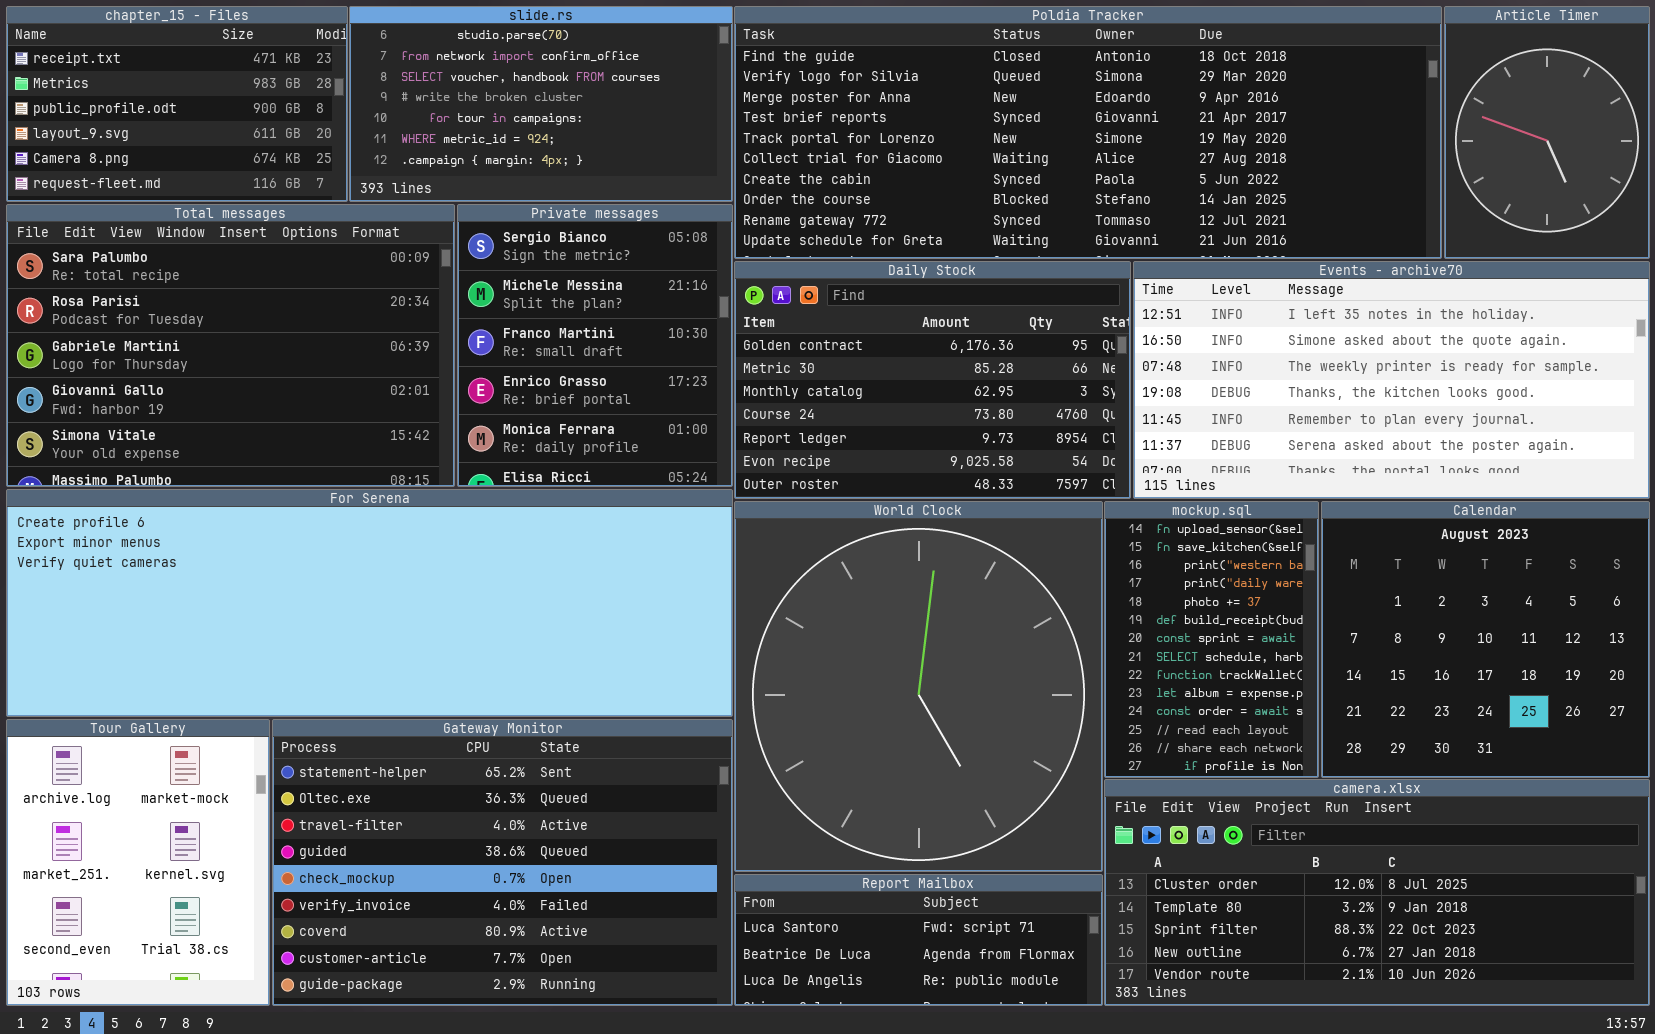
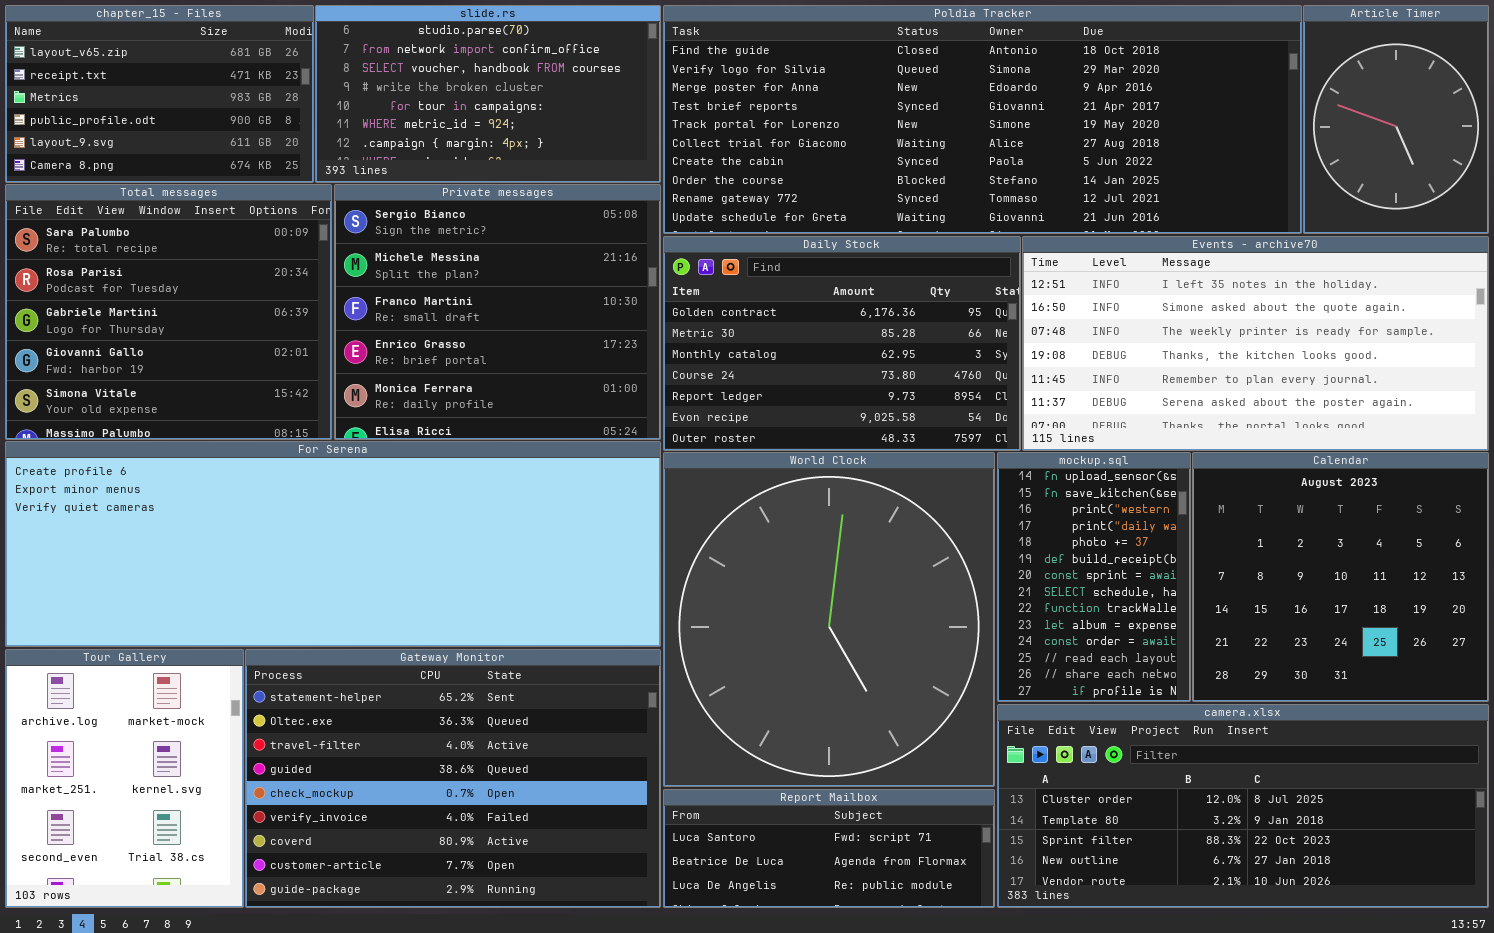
chapter_15 - Files: [6,6,348,202] -> [5,5,314,183], scrolled up 1 row
Total messages: [6,204,455,487] -> [5,184,332,440], resized
Private messages: [457,204,733,487] -> [334,184,661,440], resized

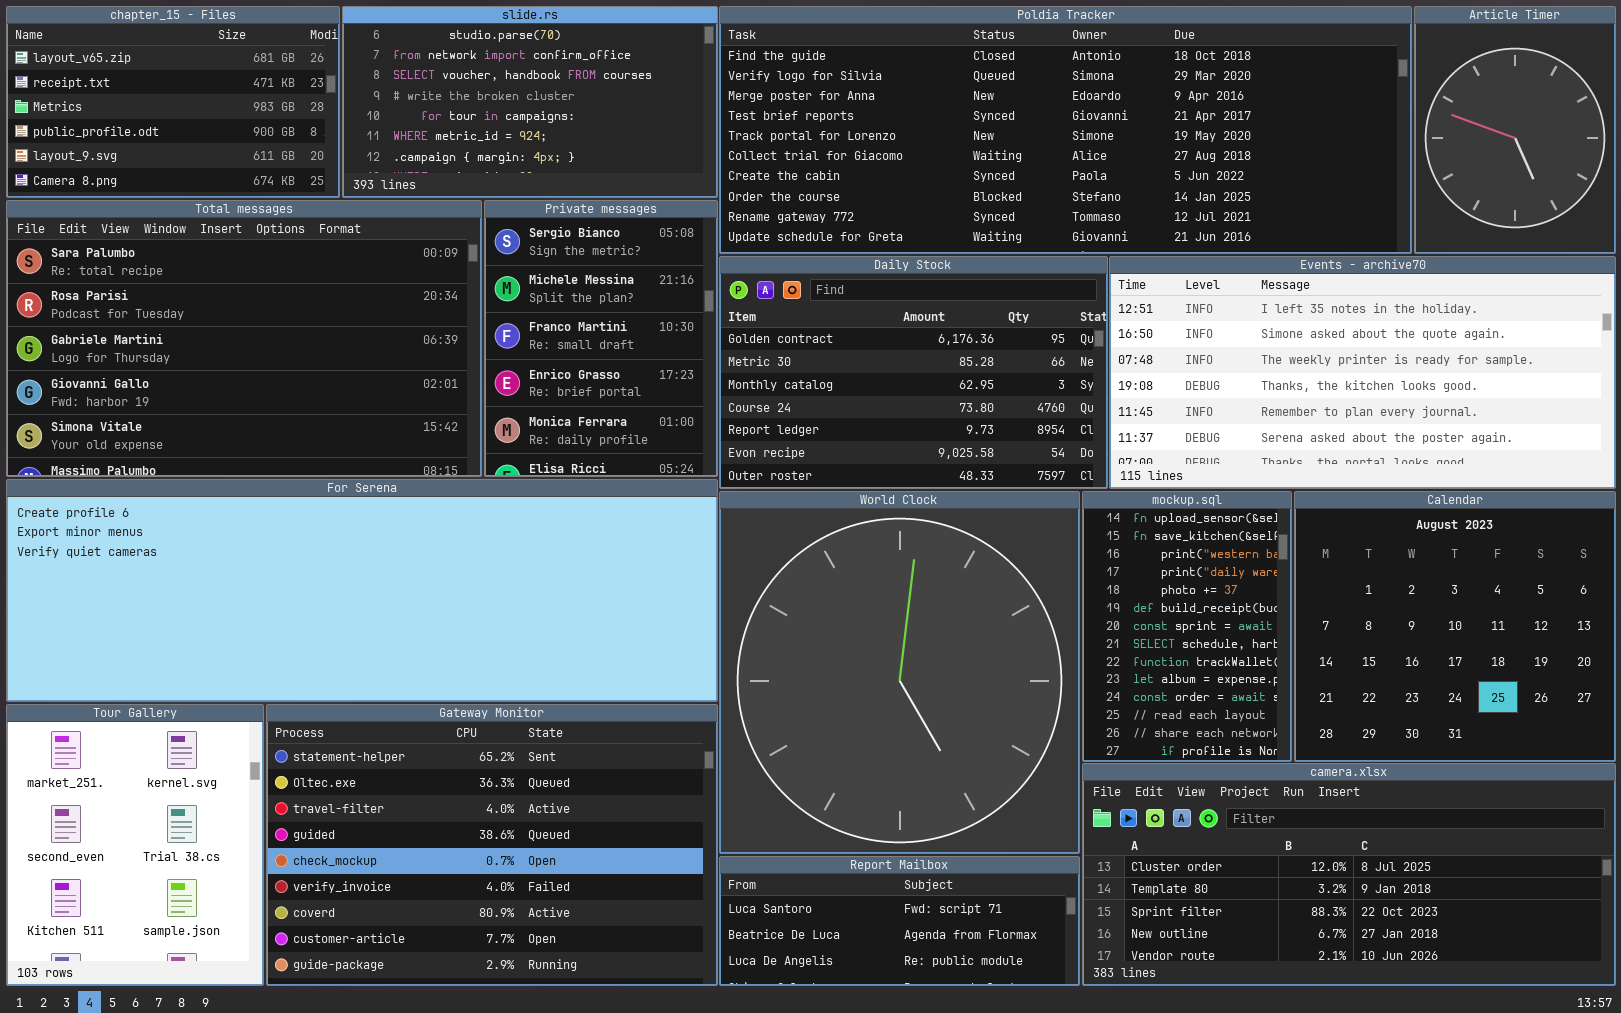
Total messages: [5,184,332,440] -> [6,200,482,477], resized
Private messages: [334,184,661,440] -> [484,200,718,477], resized
Tour Gallery: [5,649,244,908] -> [6,704,264,986], scrolled down 1 row

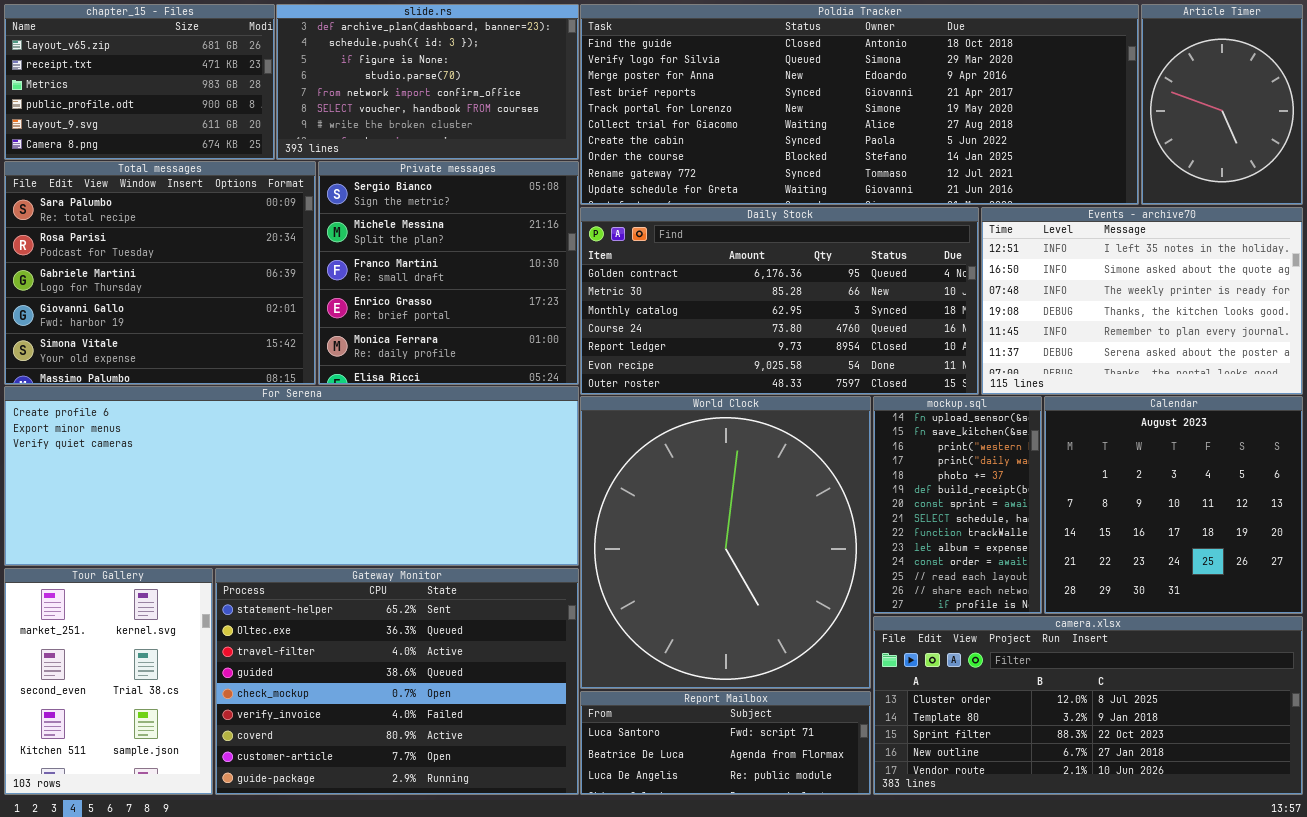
slide.rs: [342,6,718,198] -> [276,4,579,160], scrolled up 3 rows
Total messages: [6,200,482,477] -> [4,161,316,385], resized
Private messages: [484,200,718,477] -> [318,161,579,385], resized
Daily Stock: [719,256,1108,489] -> [580,207,979,395], resized
Events - archive70: [1109,256,1616,489] -> [981,207,1303,395], resized

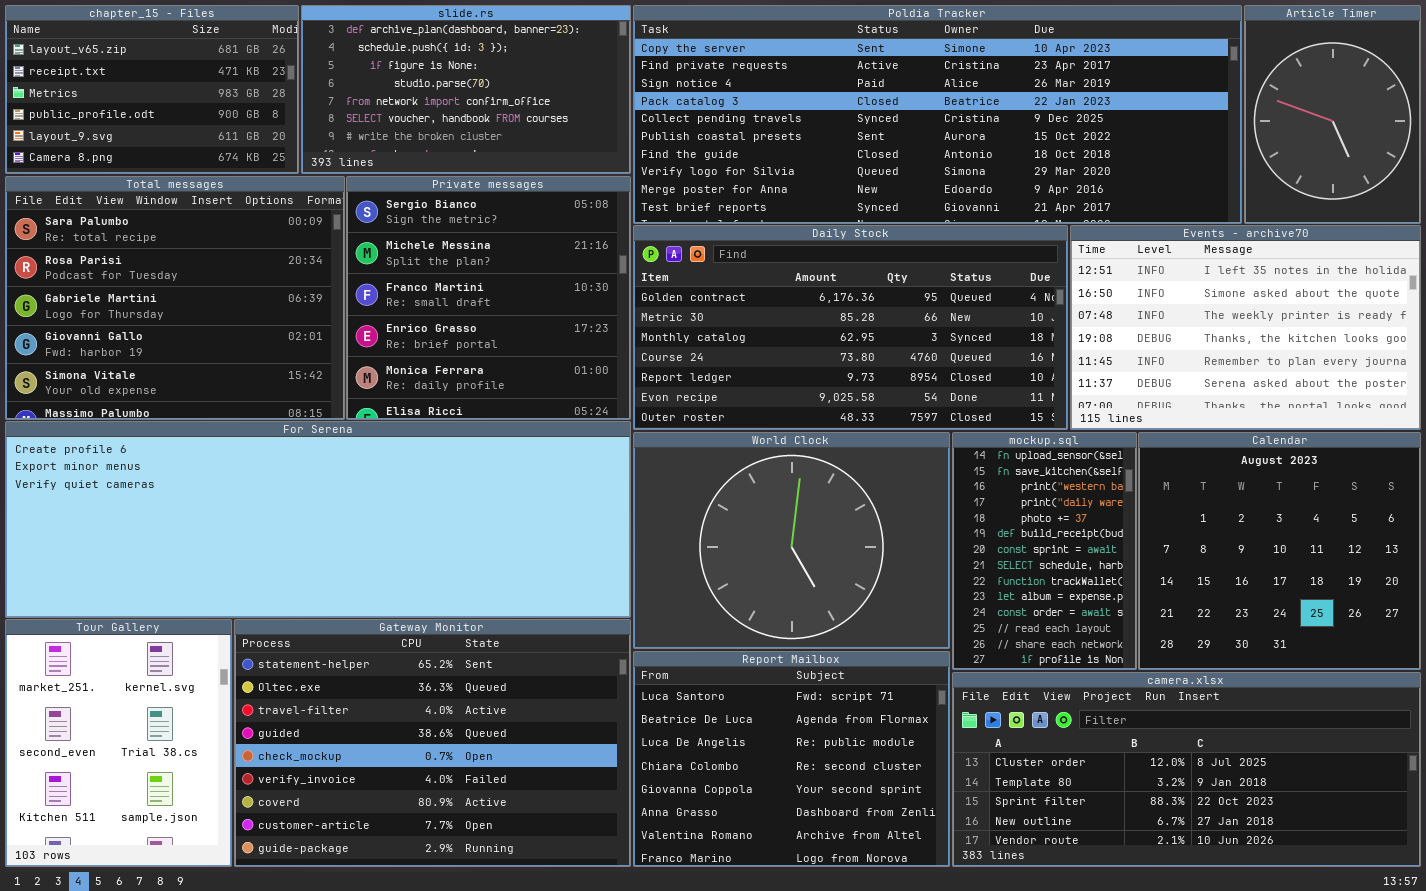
Poldia Tracker: [580,4,1139,205] -> [633,5,1242,224], scrolled up 6 rows
World Clock: [580,396,871,689] -> [633,432,950,649], resized
Report Mailbox: [580,691,871,795] -> [633,651,950,867], resized

